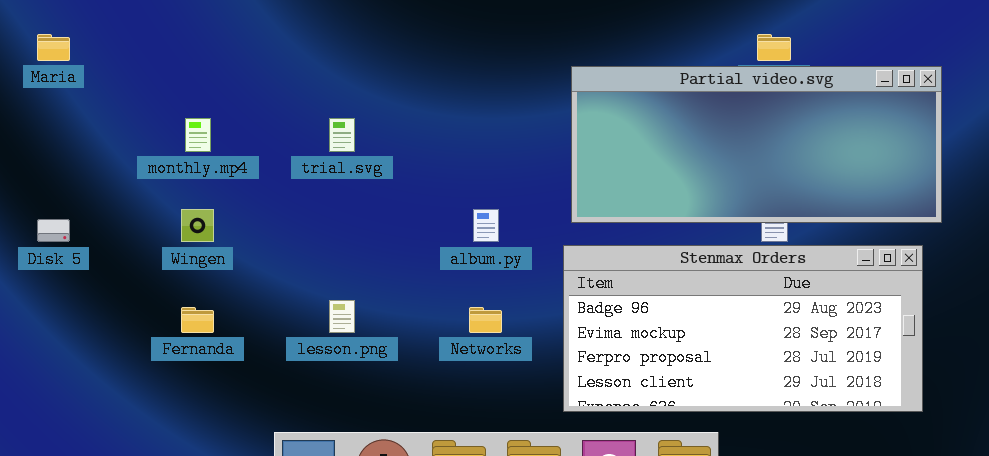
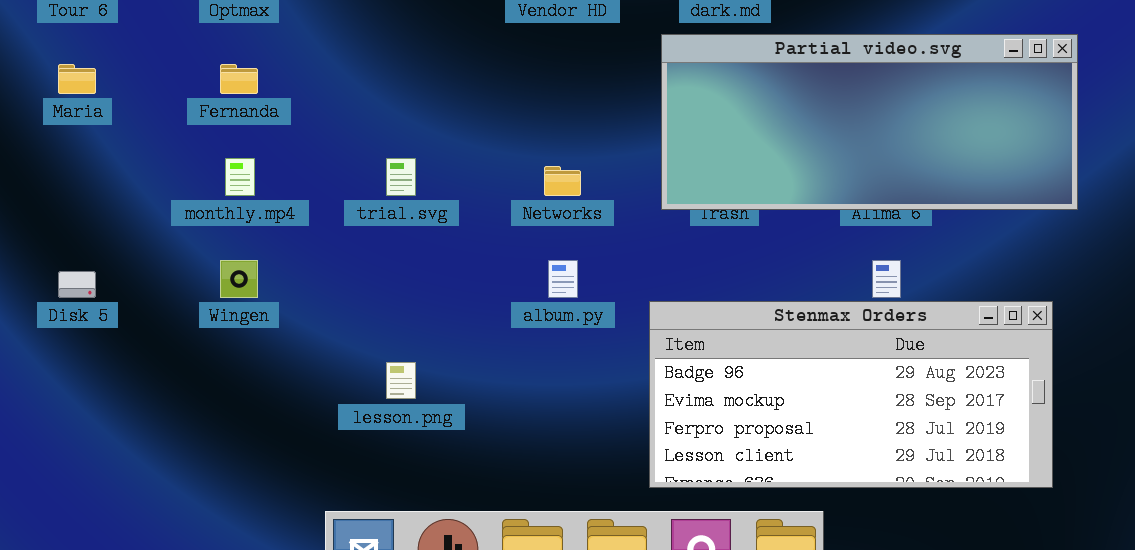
Partial video.svg: [571,66,942,223] -> [661,34,1078,210], moved
Fernanda: [181,307,214,333] -> [220,64,258,94], moved
Networks: [469,307,502,333] -> [544,166,581,196], moved

